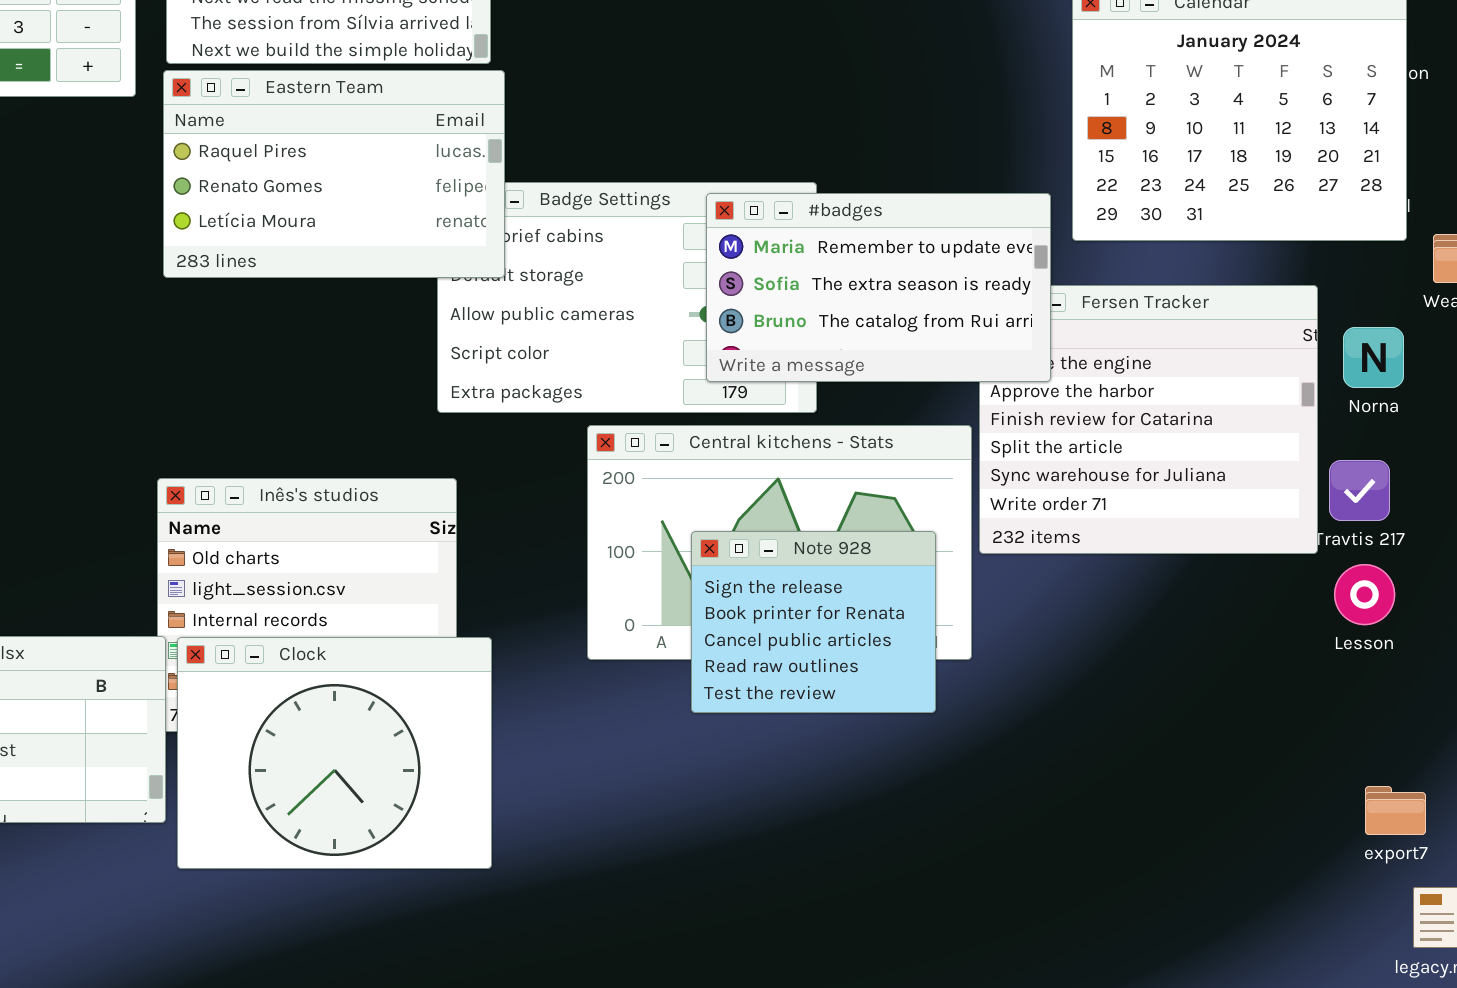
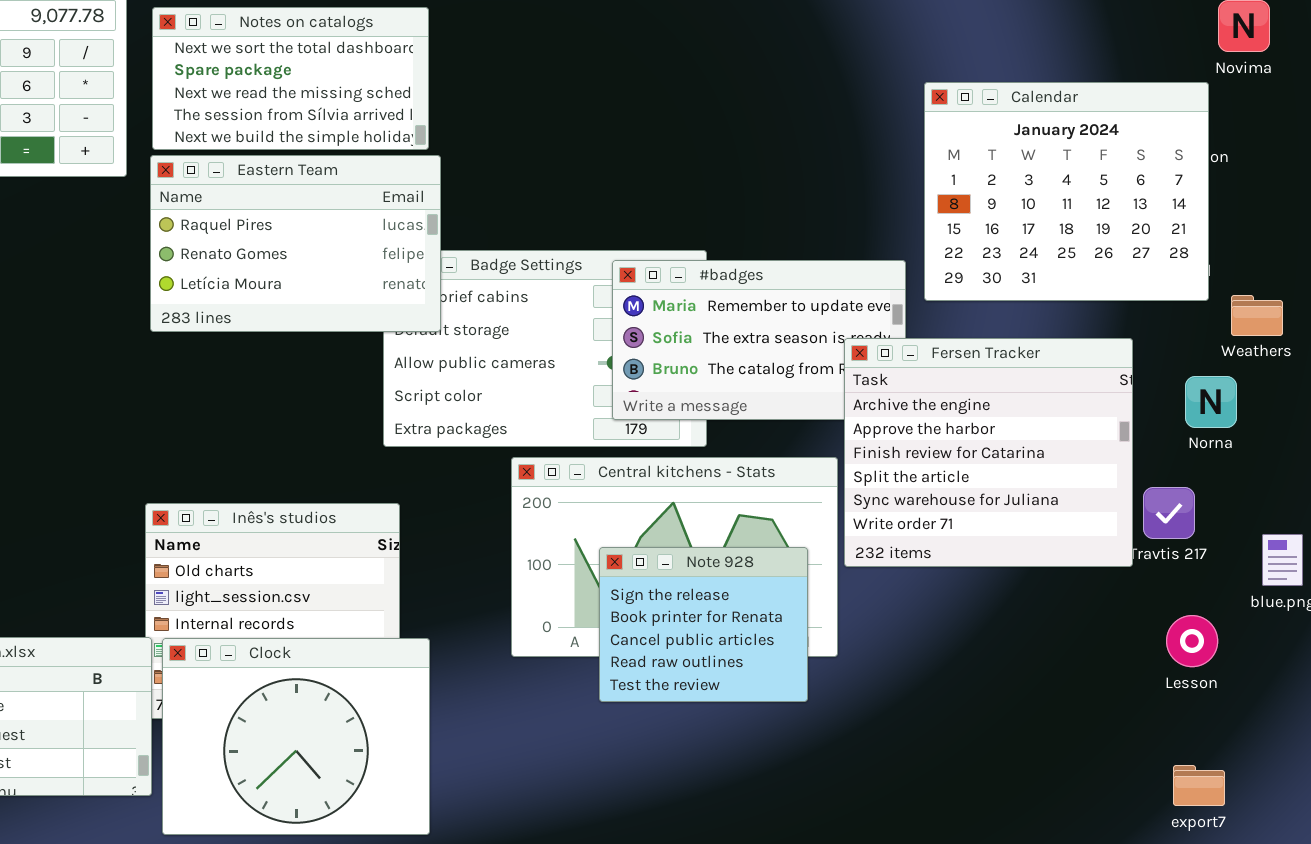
Fersen Tracker: [979,285,1318,554] -> [844,338,1133,567], raised
Norna: [1343,327,1404,388] -> [1185,376,1237,428], moved
Lesson: [1334,564,1395,625] -> [1166,615,1218,667], moved

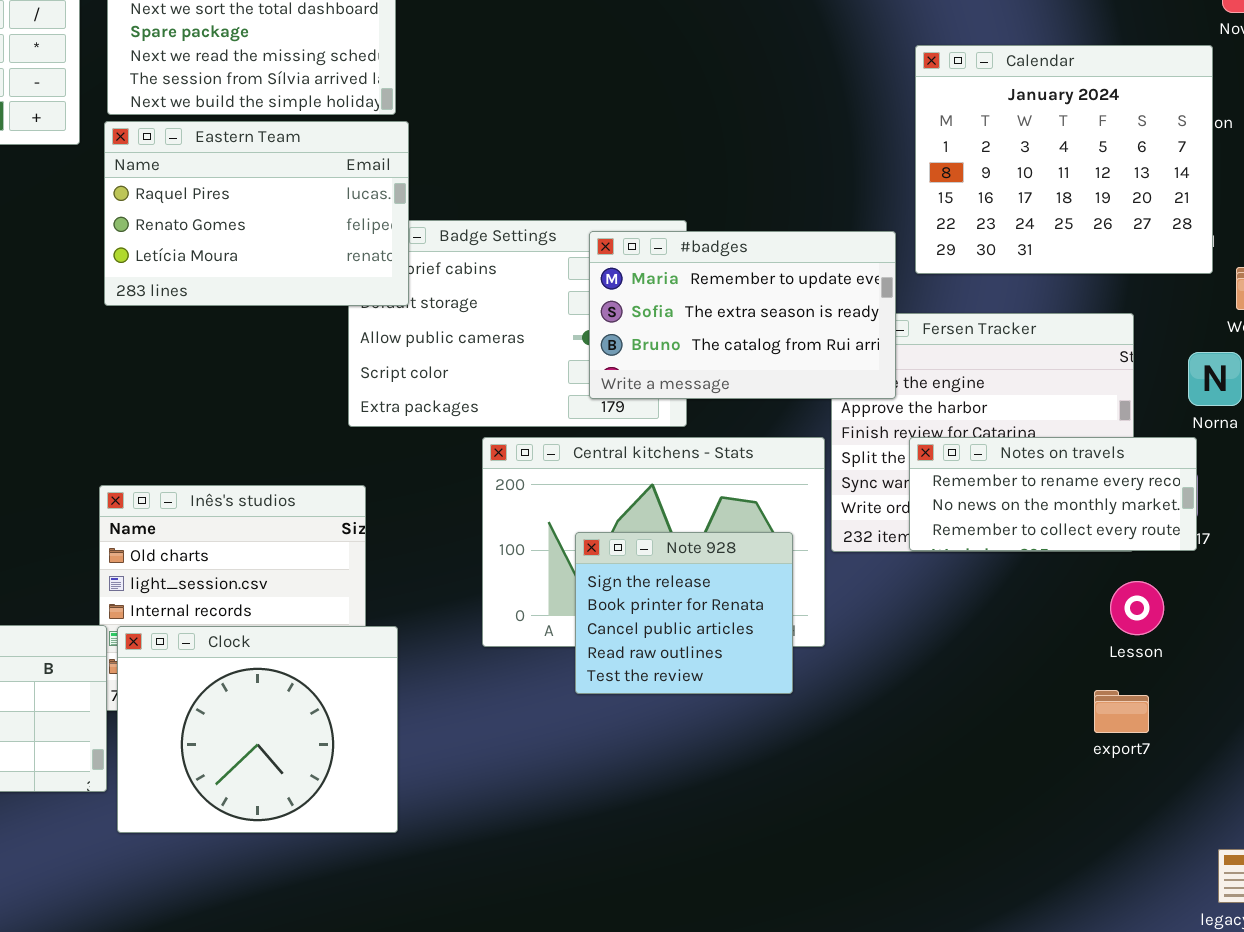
#badges: [612,260,906,420] -> [589,231,896,399], raised
Notes on travels: none -> [909,437,1197,551], opened
Lesson: [1166,615,1218,667] -> [1110,581,1164,635], moved
export7: [1173,765,1225,806] -> [1094,690,1149,733], moved

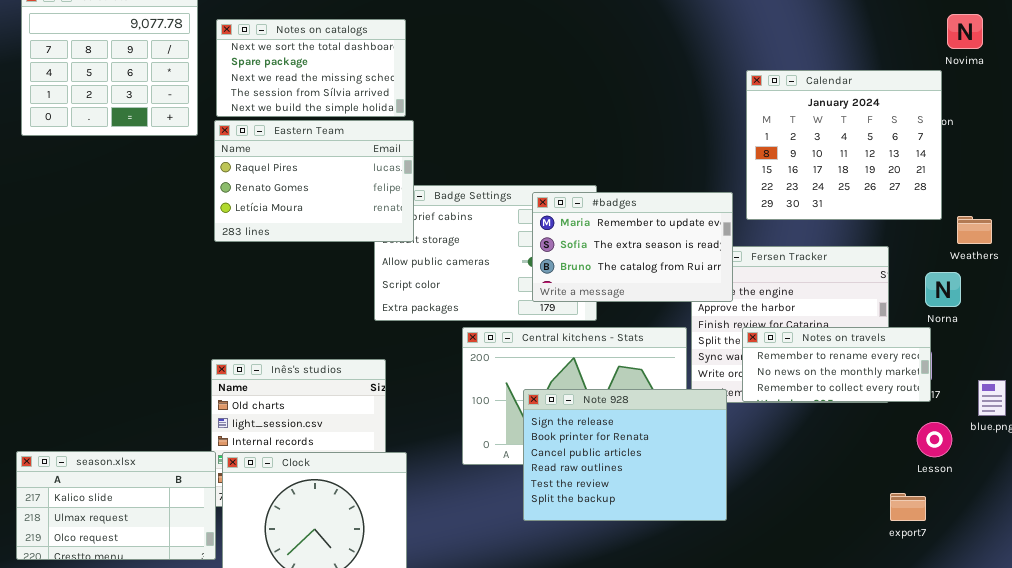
Note 928: [575,532,793,694] -> [523,389,727,521], resized
Lesson: [1110,581,1164,635] -> [917,422,952,457], moved
export7: [1094,690,1149,733] -> [890,493,926,521], moved

